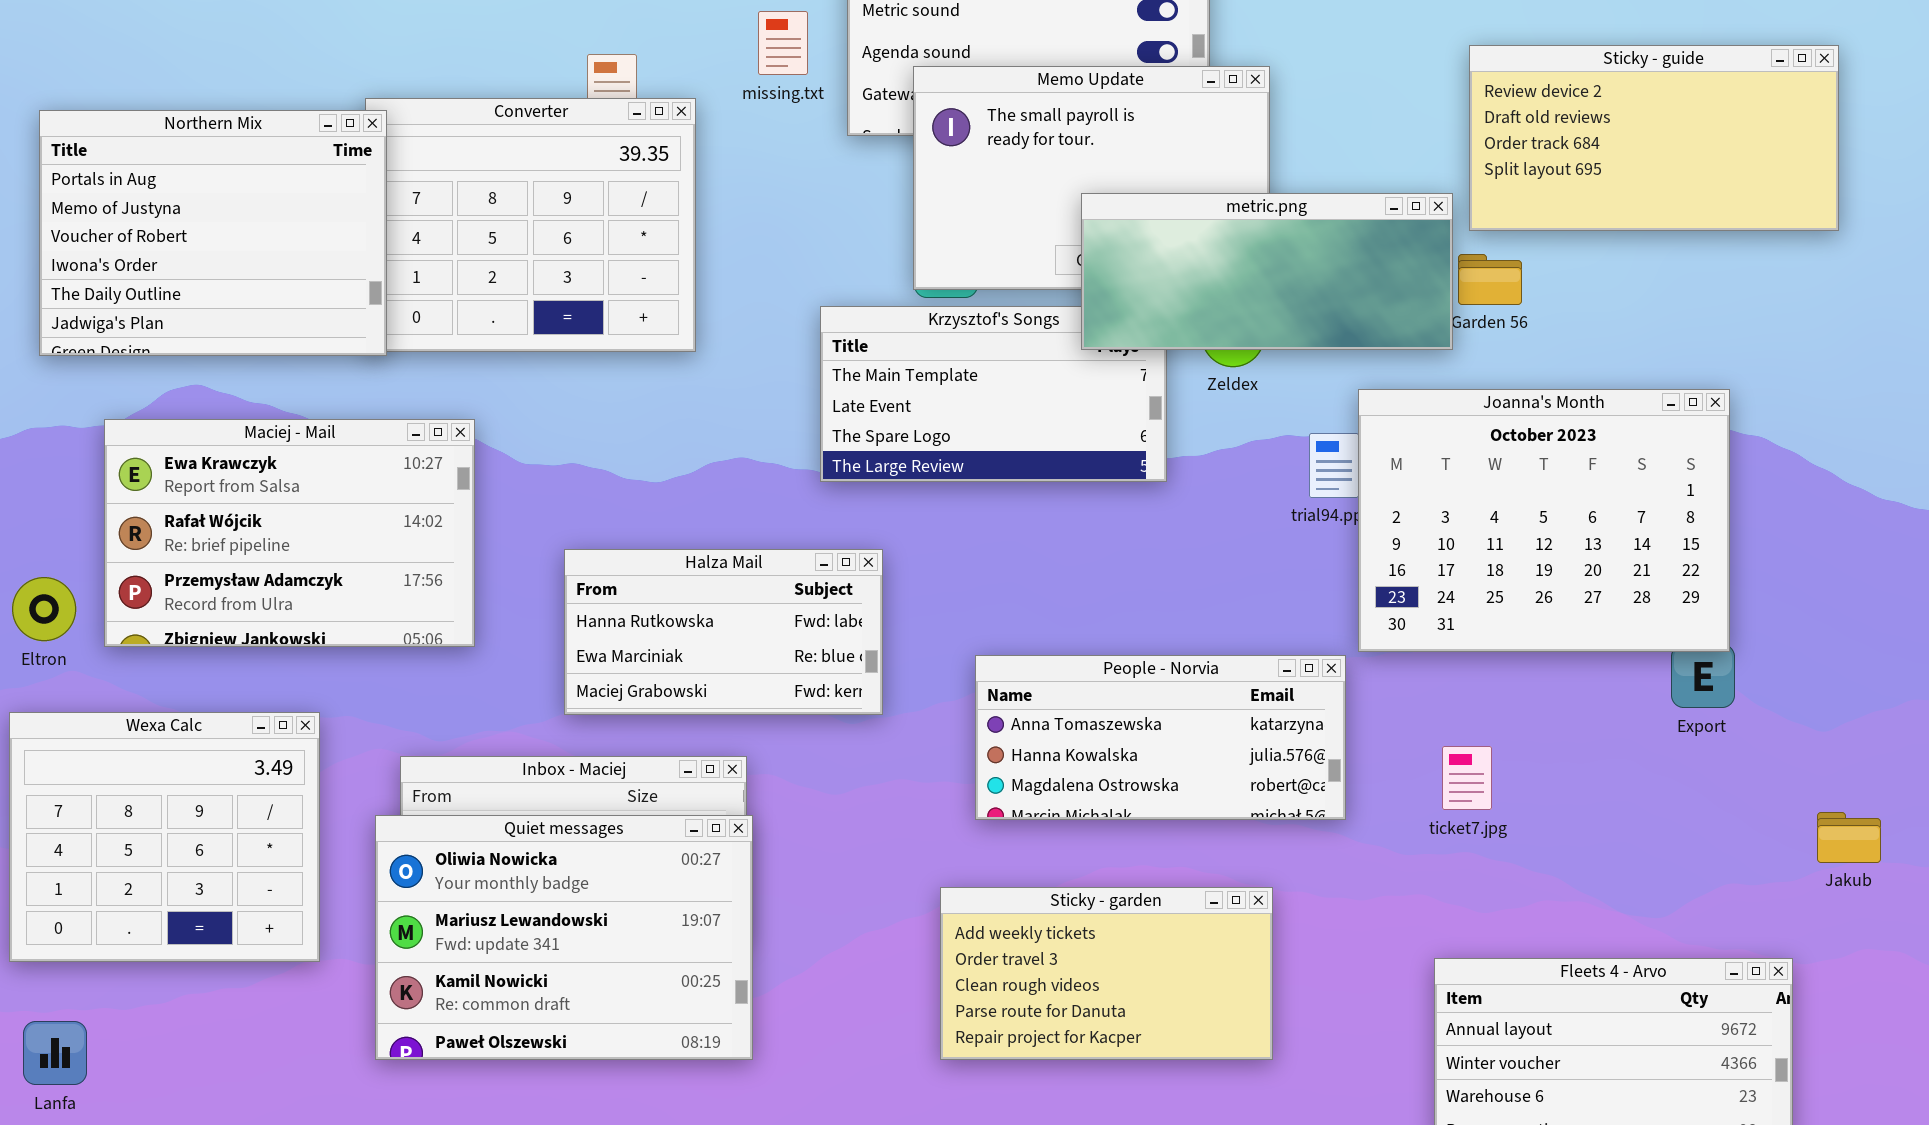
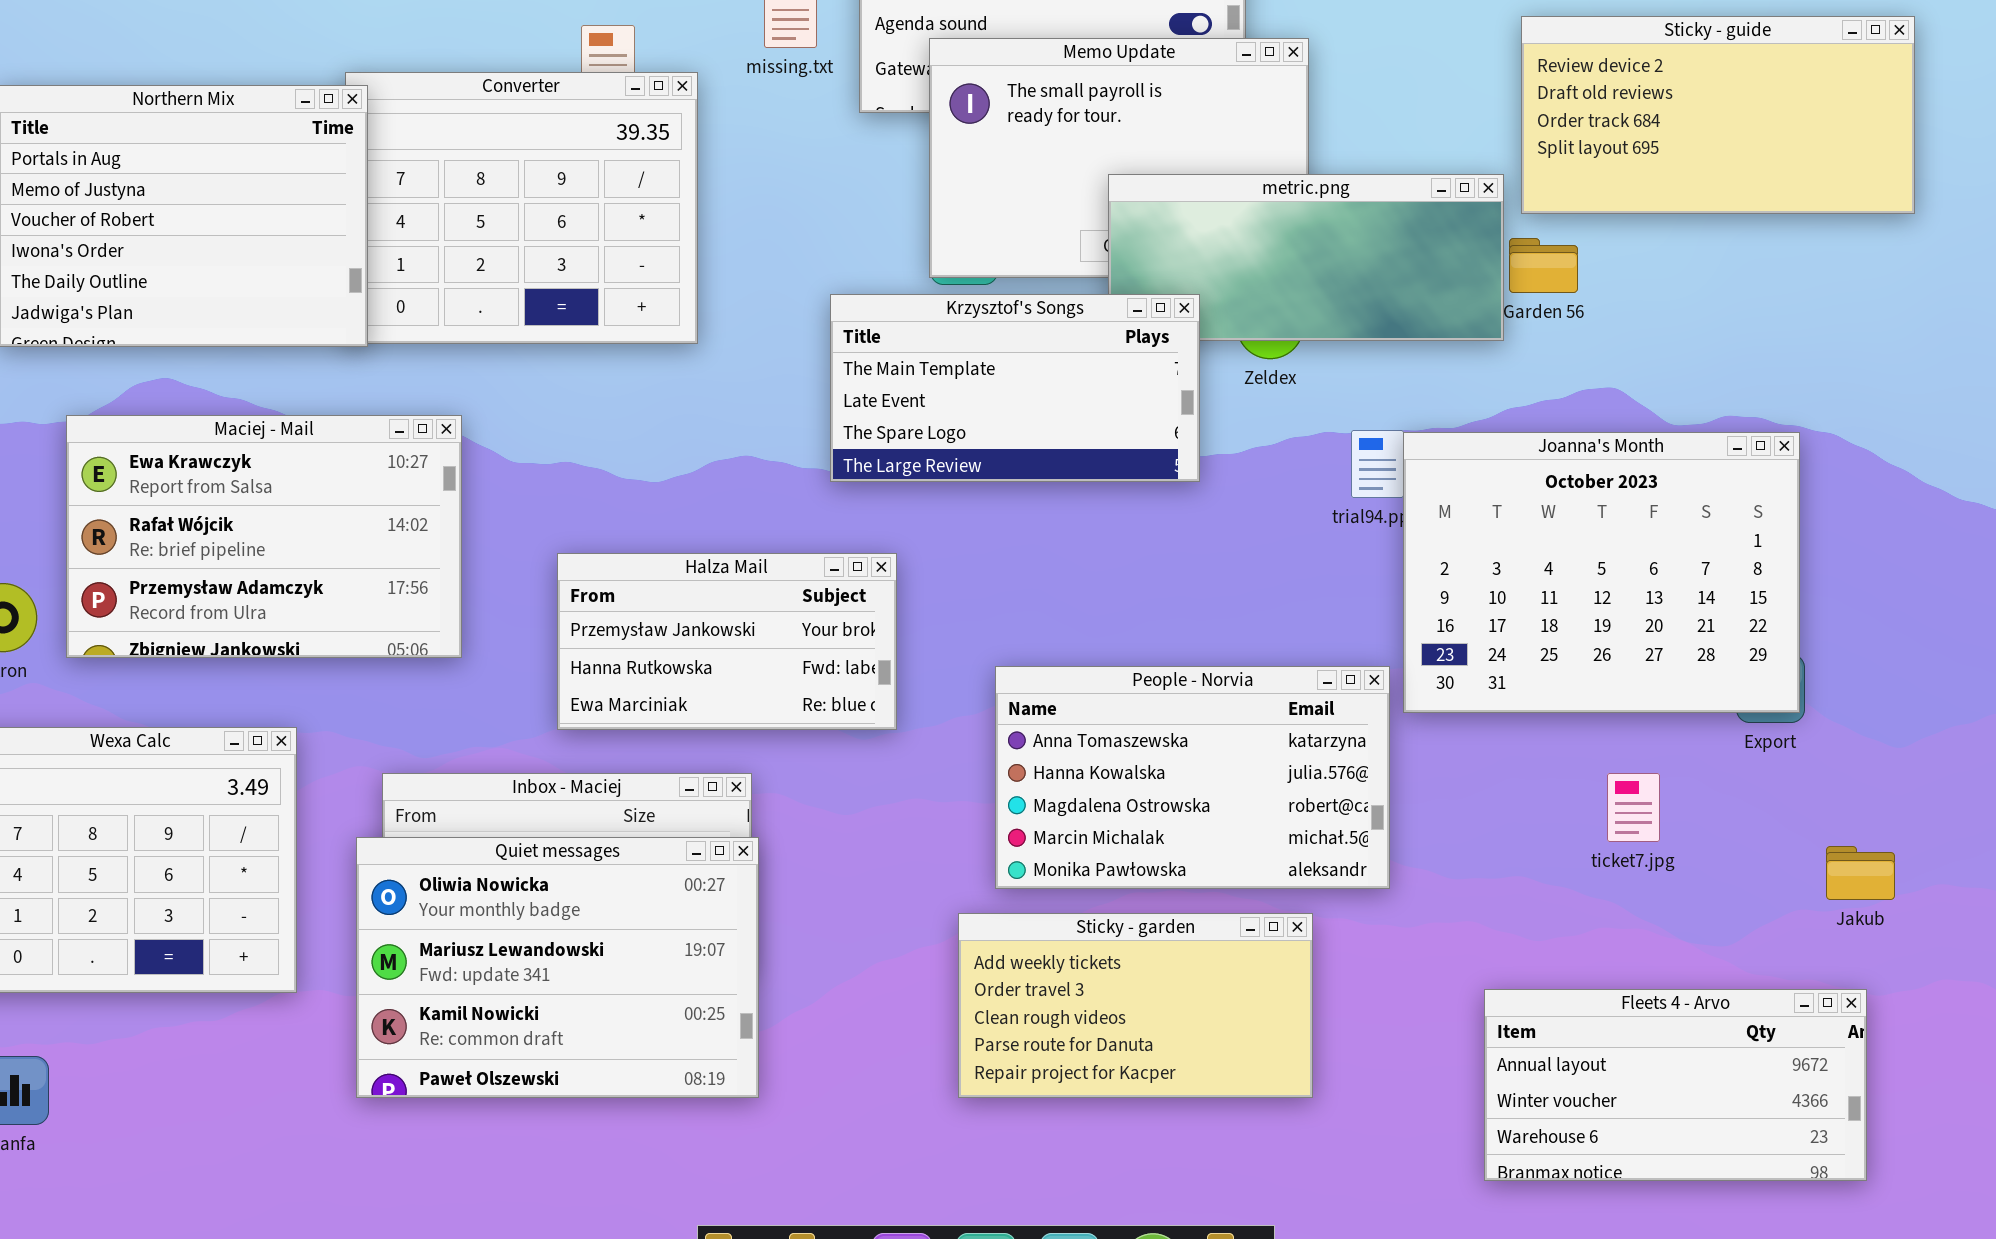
Krzysztof's Songs: [820,306,1167,482] -> [830,294,1200,482], raised
Joanna's Month: [1358,389,1730,652] -> [1403,432,1800,713], moved
Halza Mail: [564,549,883,715] -> [557,553,897,730], scrolled up 1 row
People - Norvia: [975,655,1346,820] -> [995,666,1390,889], resized
ticket7.jpg: [1442,746,1492,810] -> [1607,773,1660,842], moved
Jakub: [1817,812,1881,863] -> [1826,846,1895,900], moved

